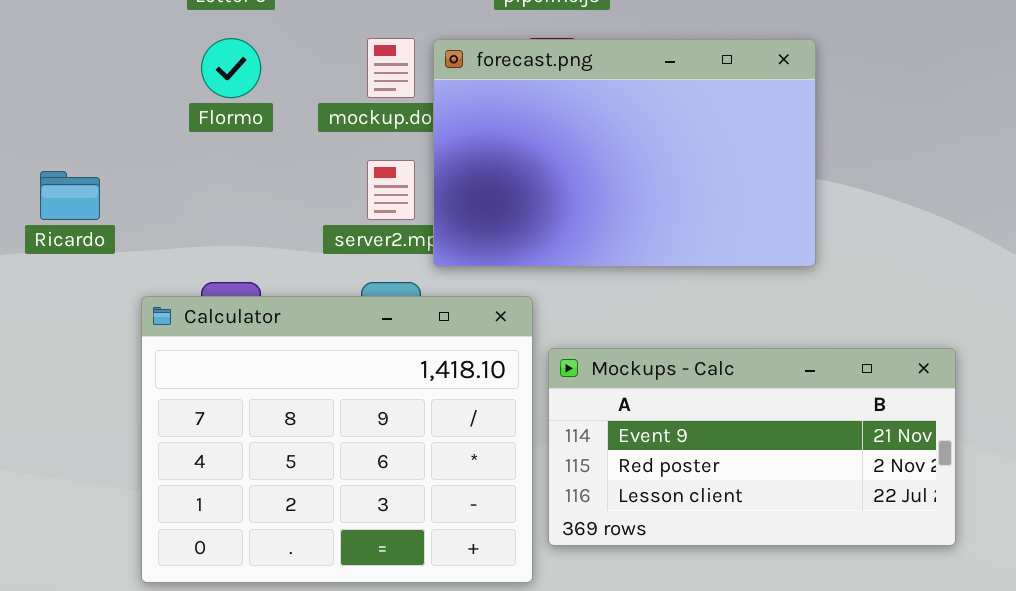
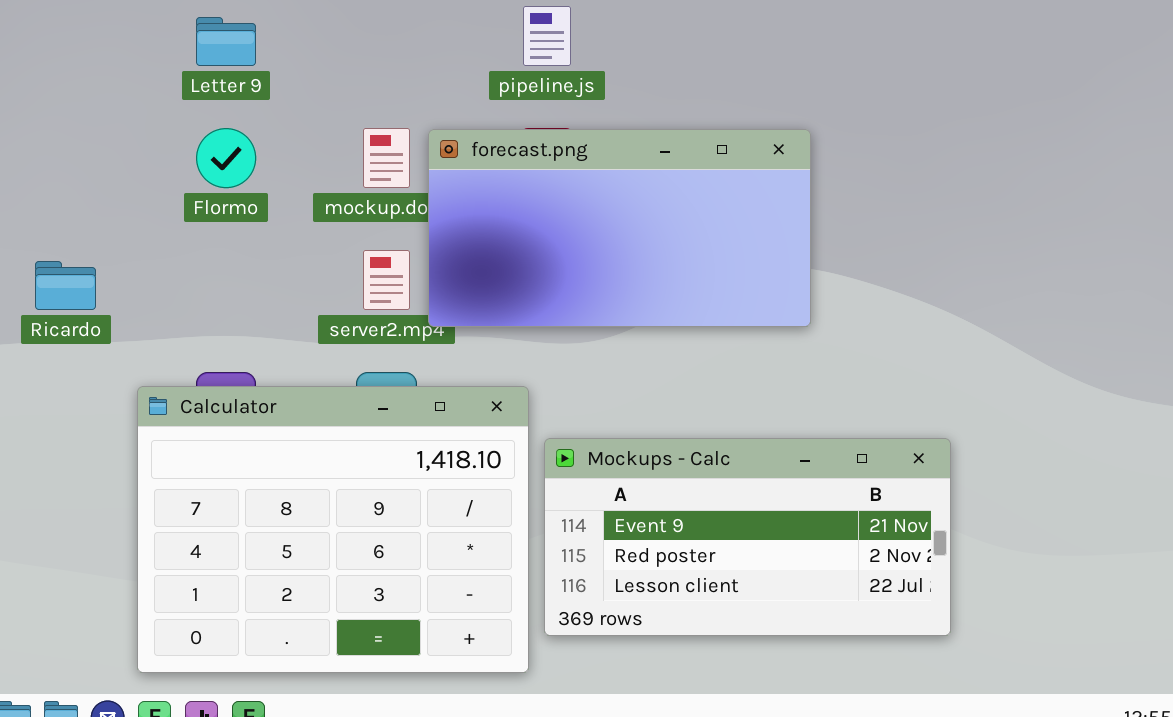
forecast.png: [433,39,816,267] -> [428,129,811,327], resized

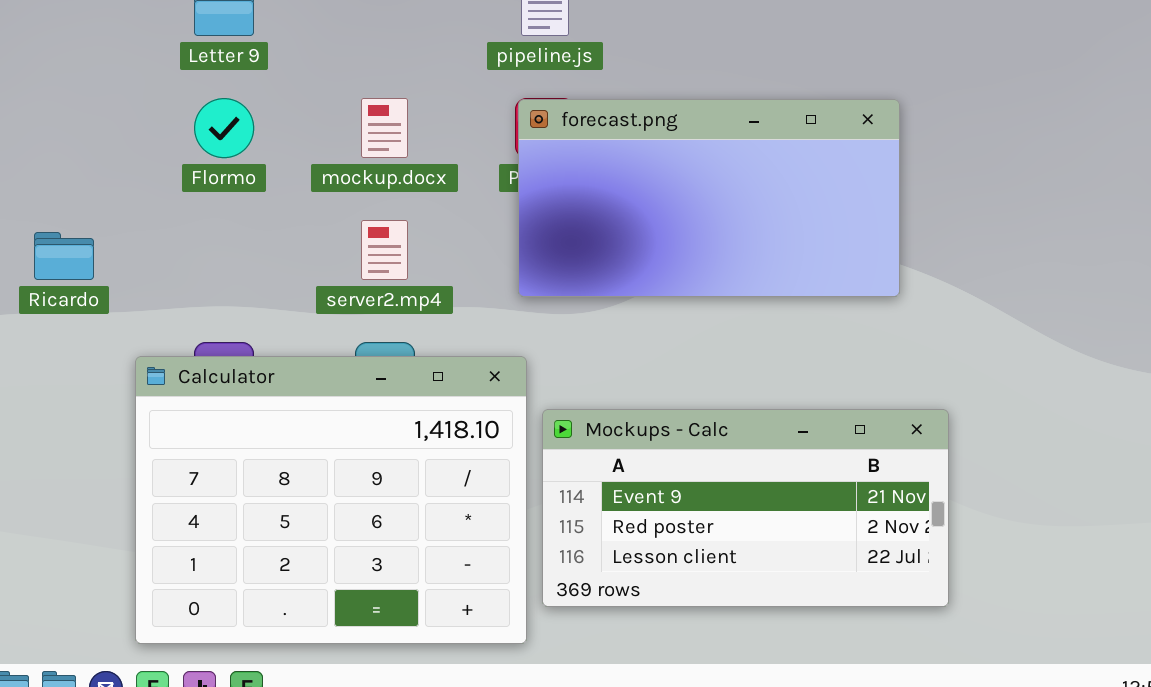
forecast.png: [428,129,811,327] -> [518,99,900,297], moved

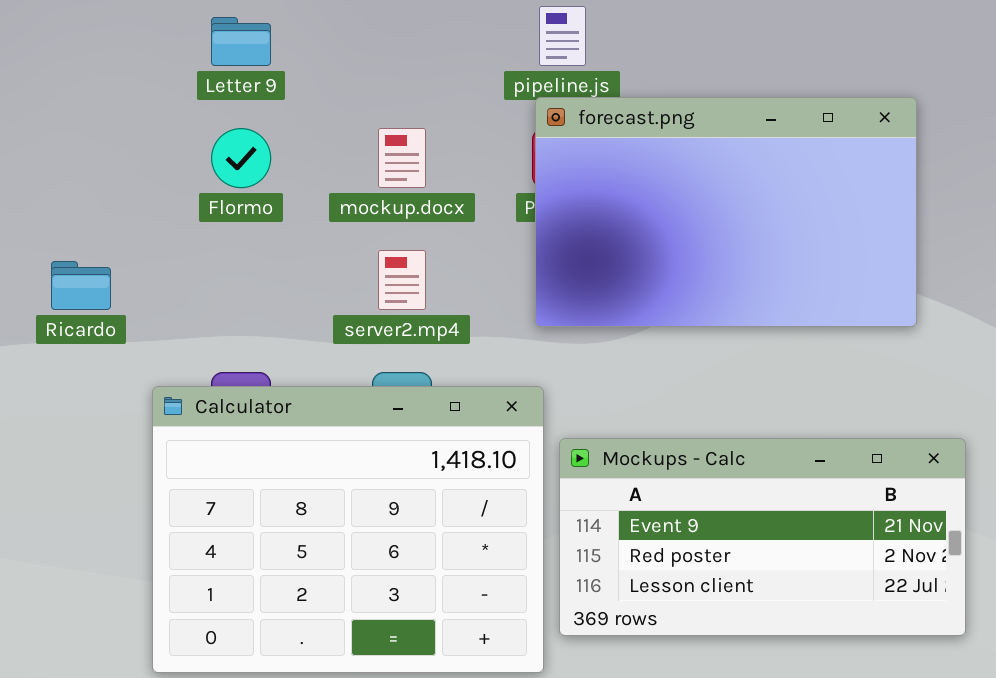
forecast.png: [518,99,900,297] -> [535,97,917,327], resized

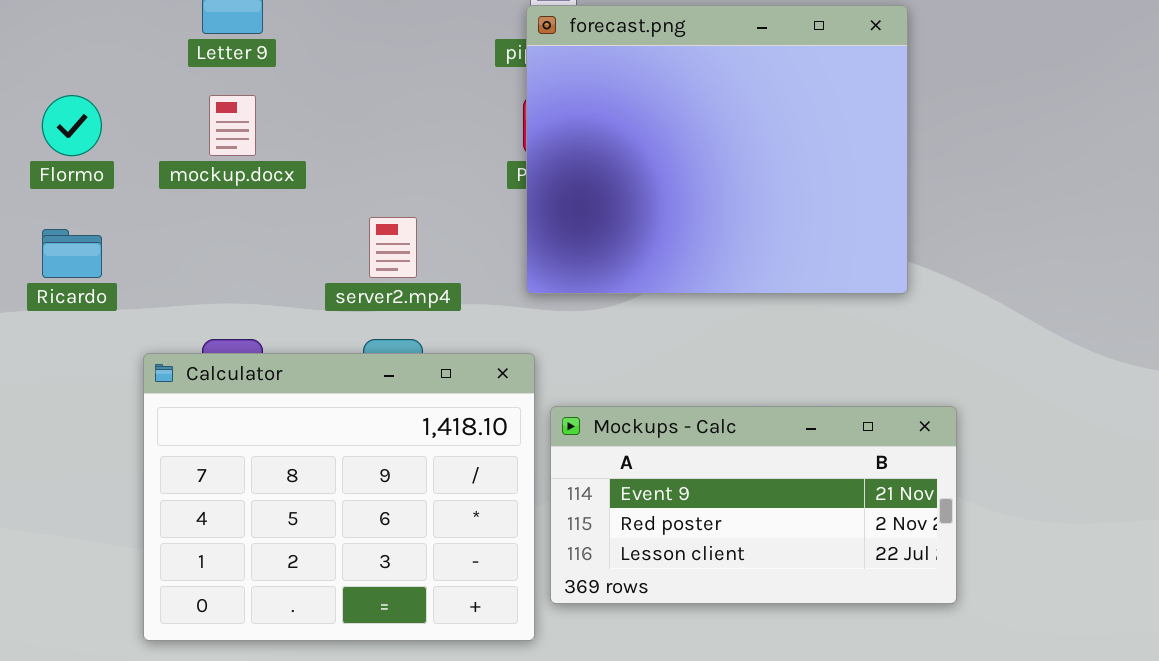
forecast.png: [535,97,917,327] -> [526,5,908,294], resized
Flormo: [211,128,271,188] -> [42,95,102,156], moved
mockup.docx: [378,128,426,188] -> [209,95,256,156], moved

